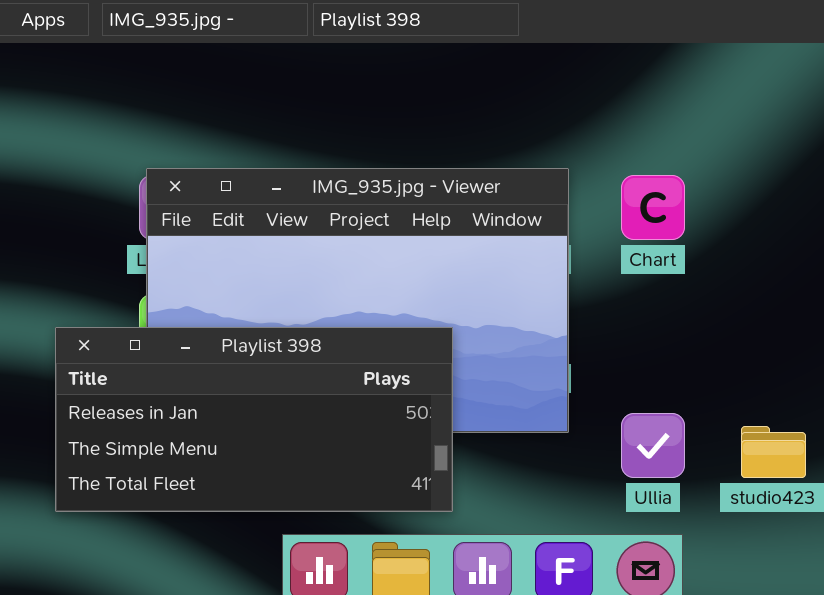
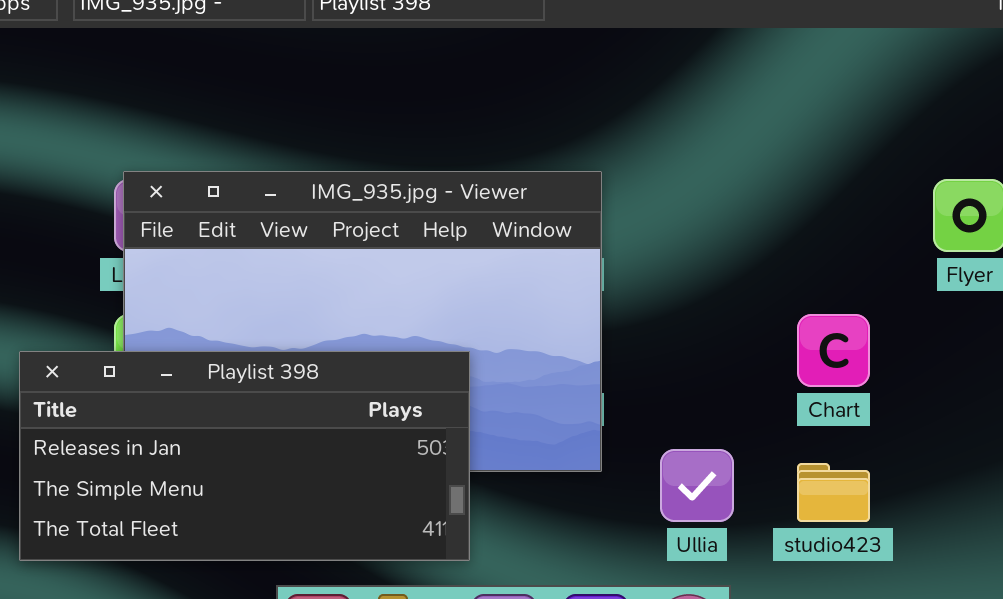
Chart: [621,175,685,240] -> [797,314,870,387], moved

